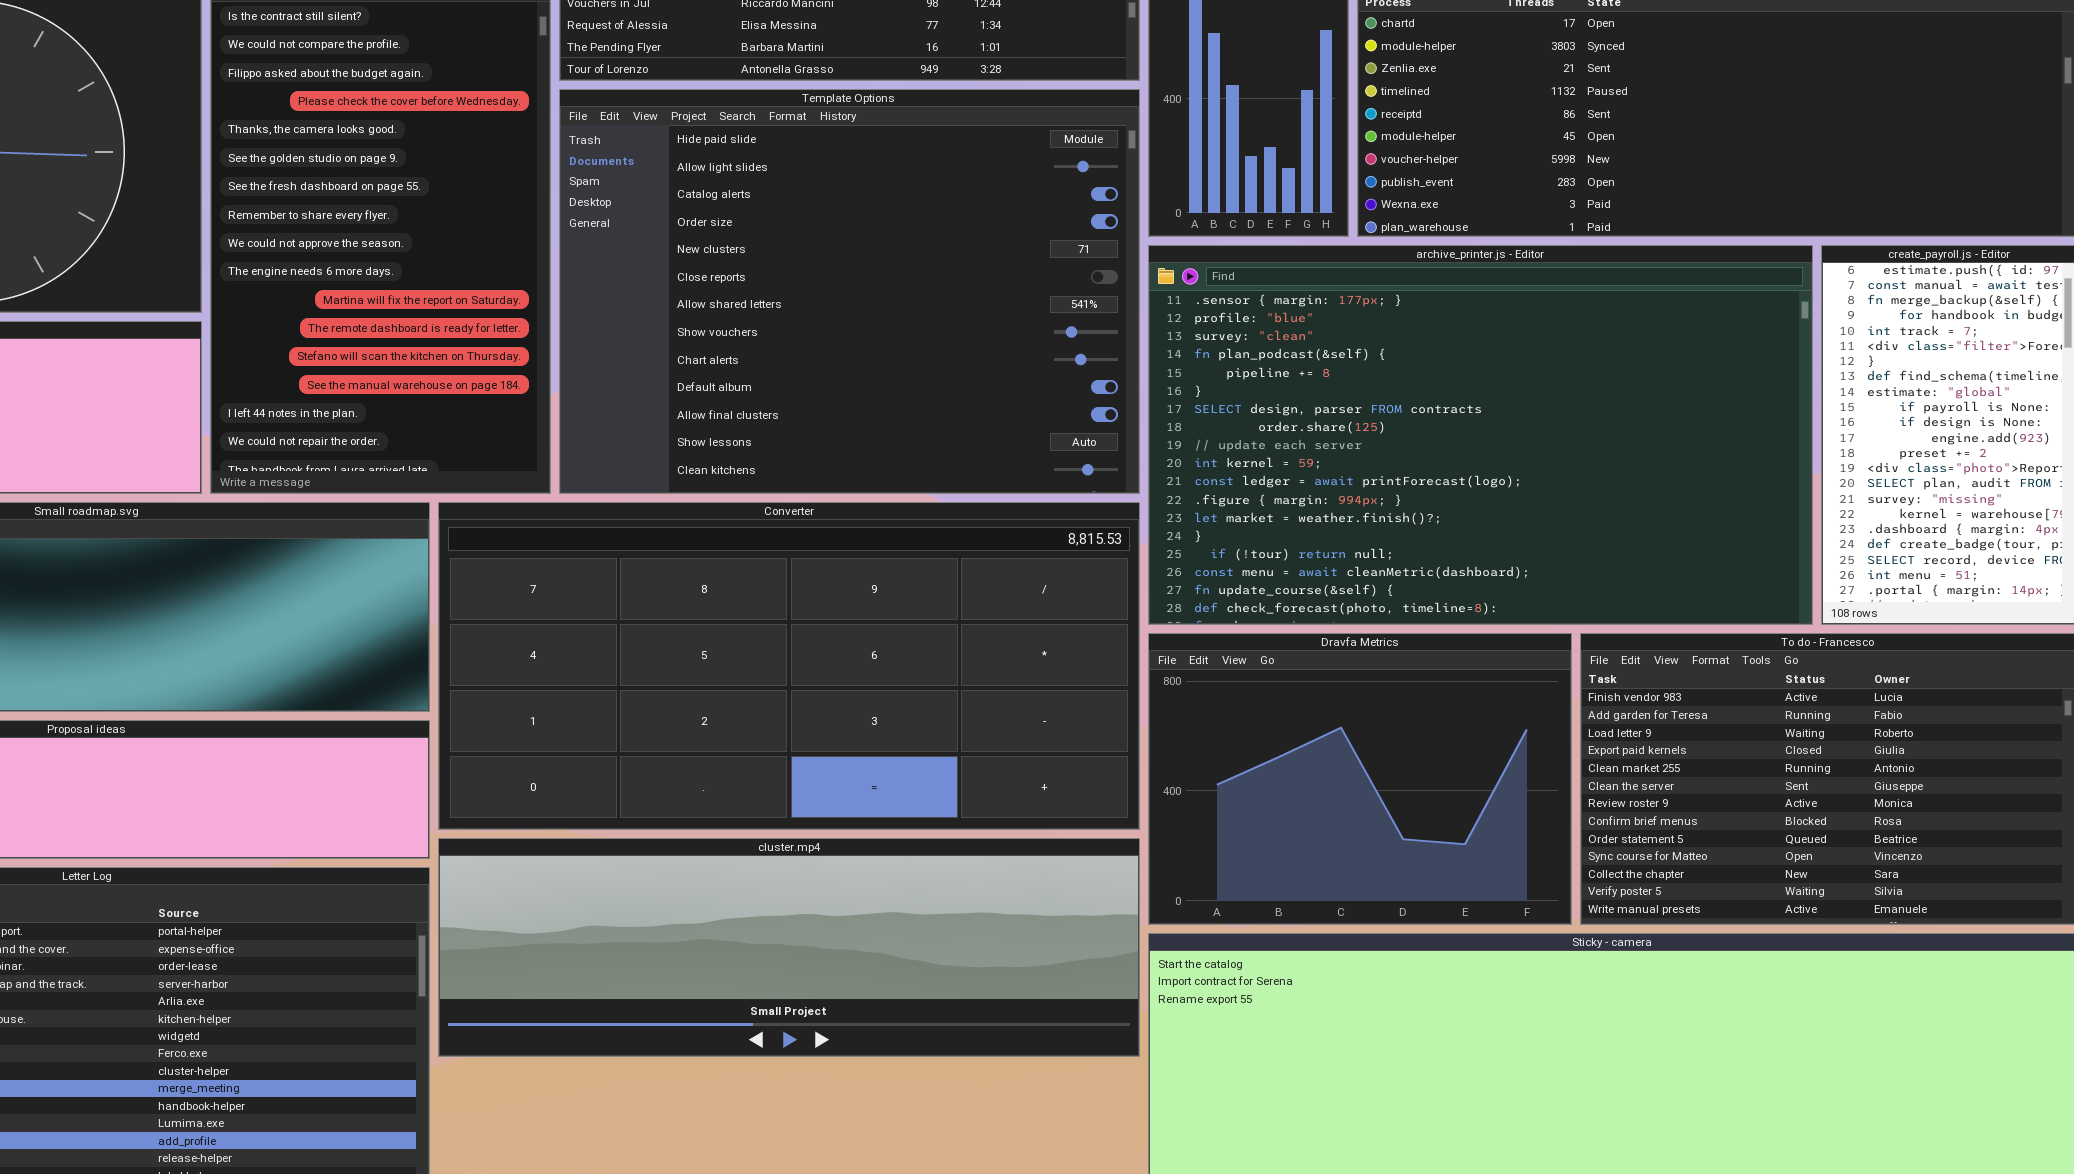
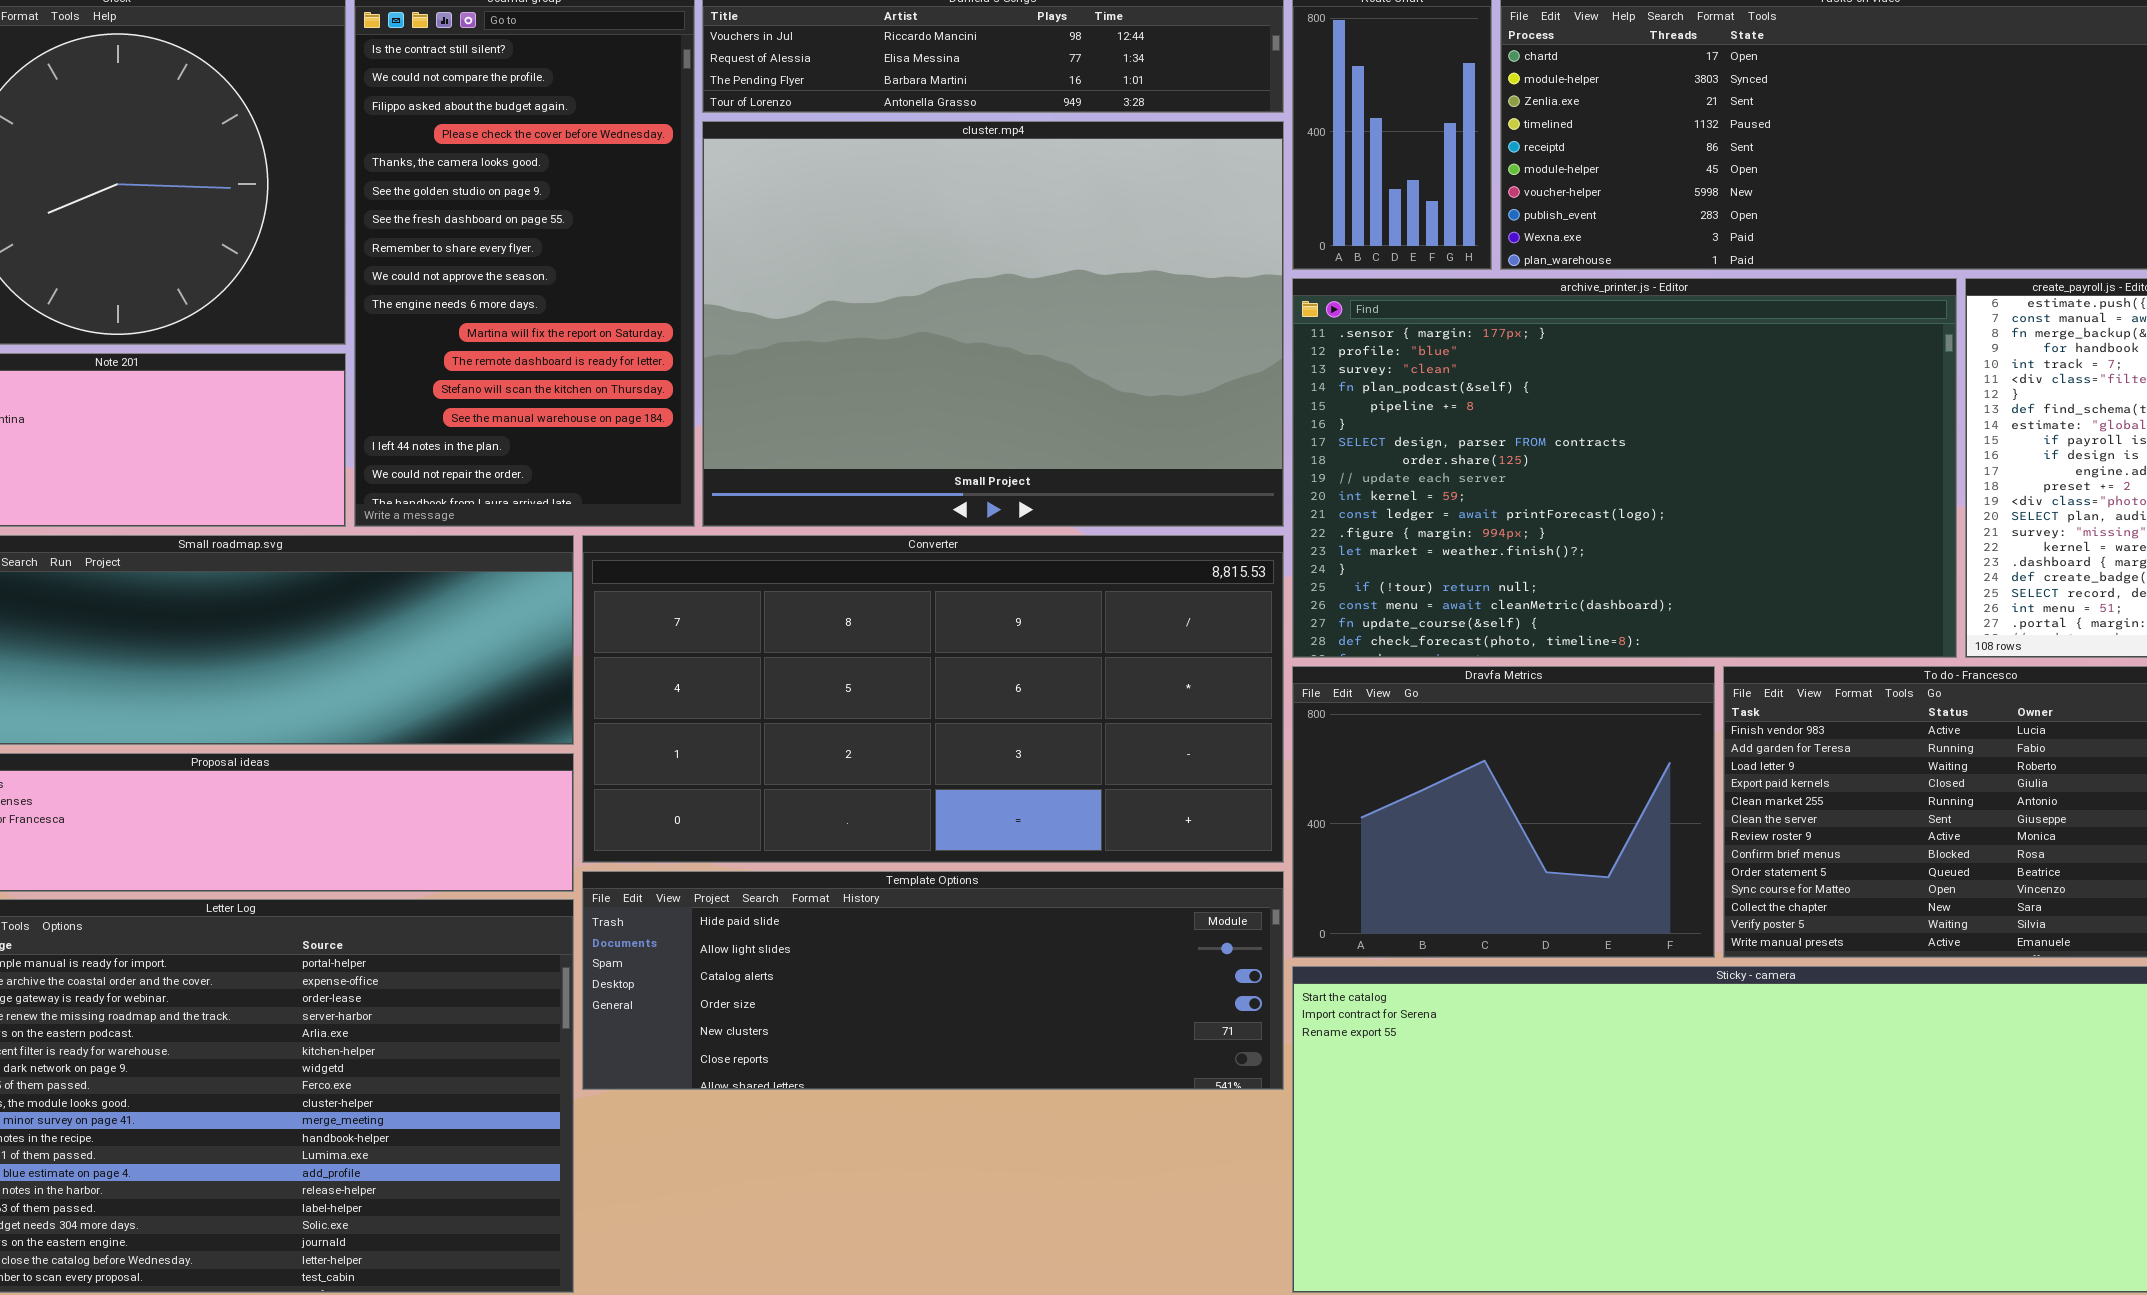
Template Options: [559,89,1140,494] -> [582,871,1284,1090], moved, resized
cluster.mp4: [438,838,1140,1057] -> [702,121,1284,527], moved, resized

